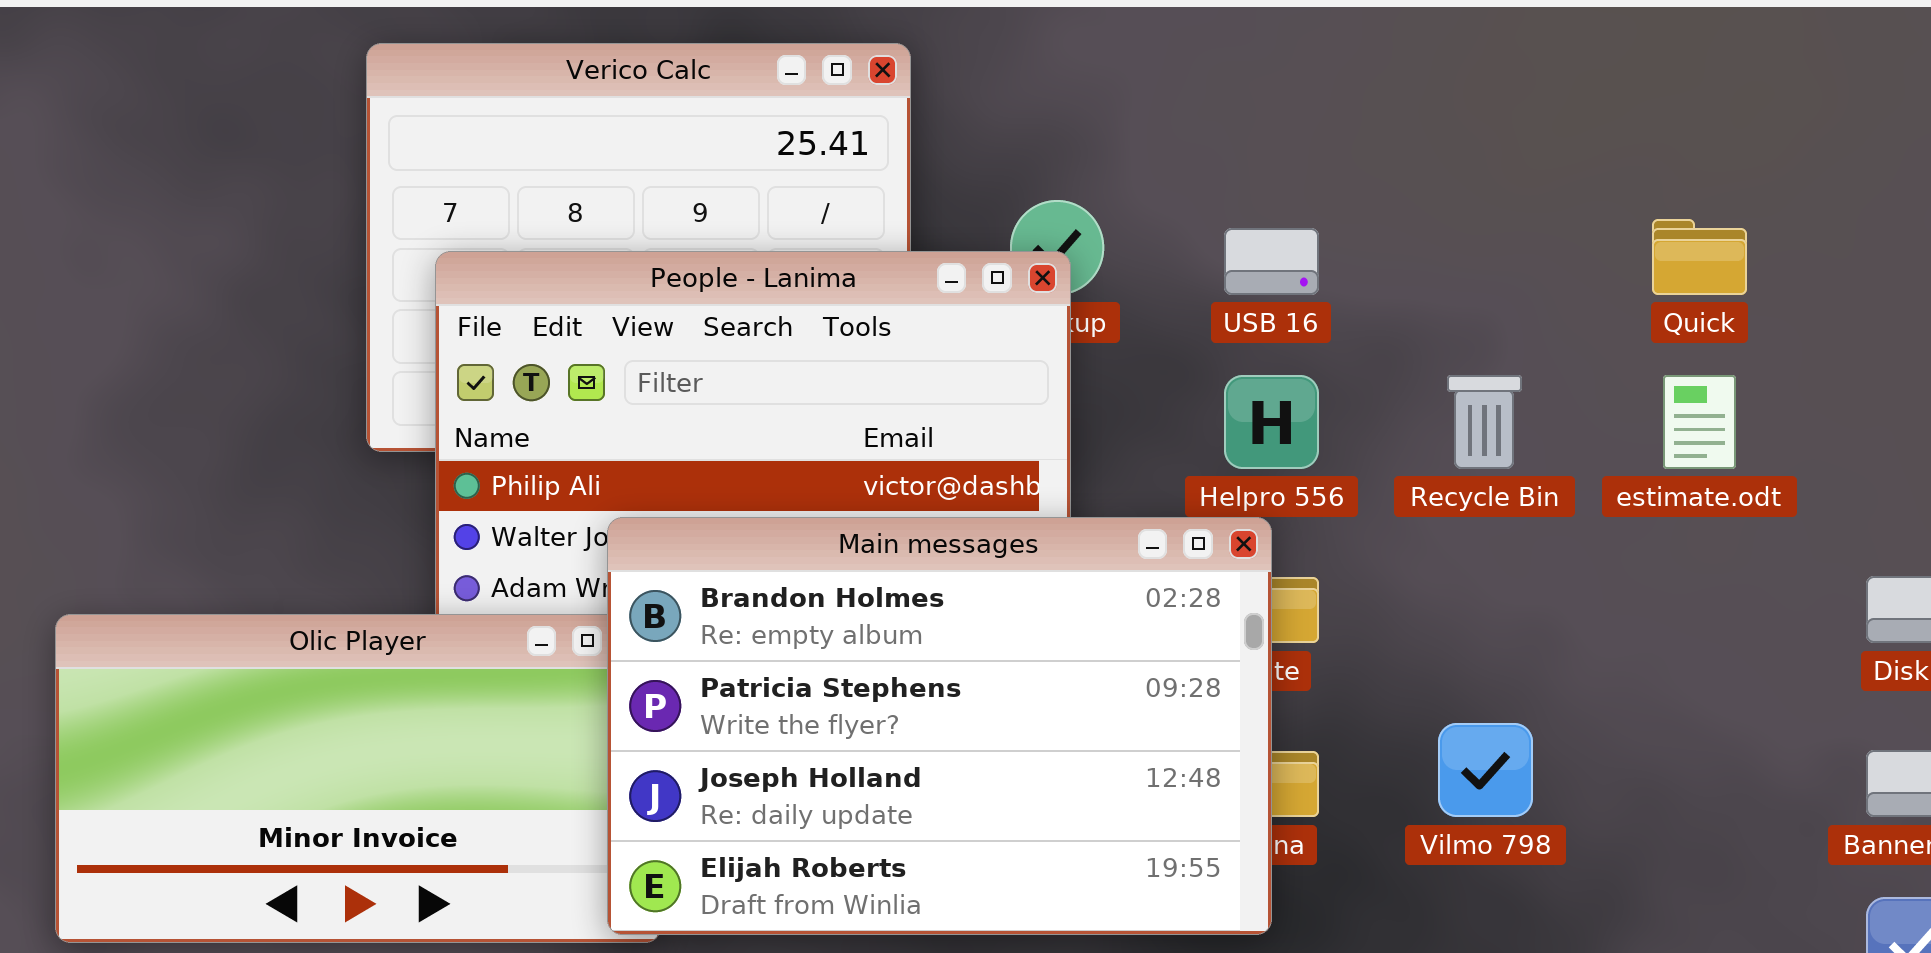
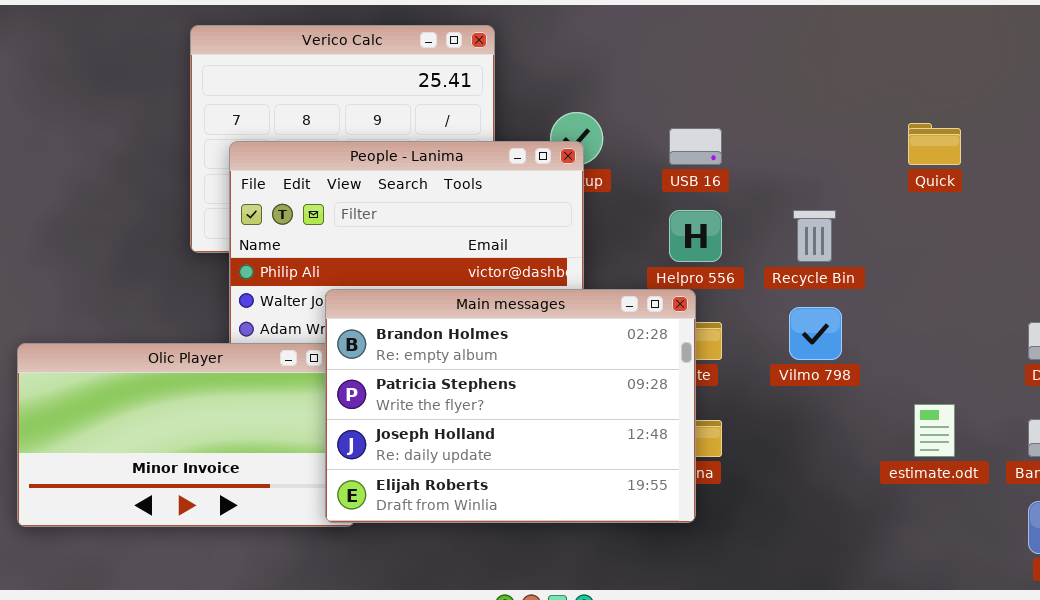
estimate.odt: [1663,375,1736,469] -> [914,404,955,457], moved
Vilmo 798: [1438,723,1533,817] -> [789,307,842,360], moved

